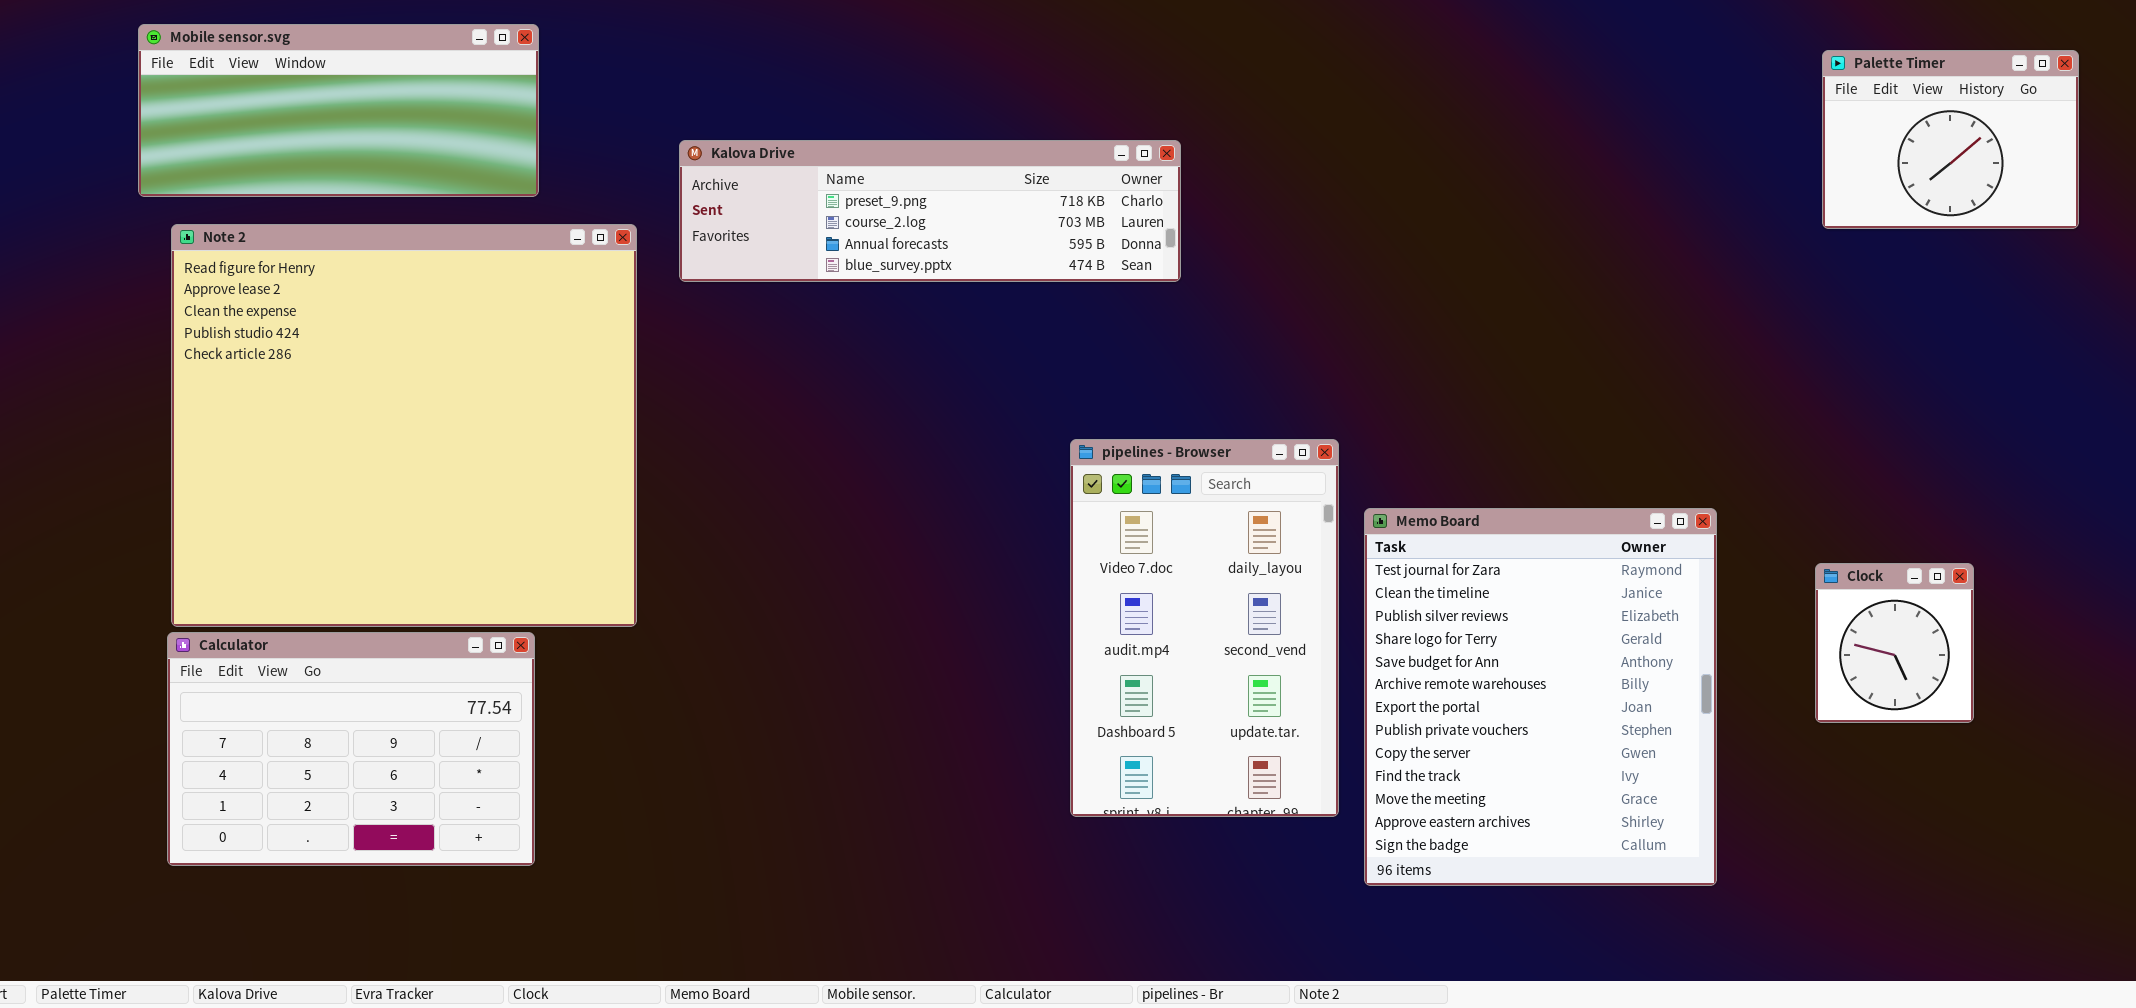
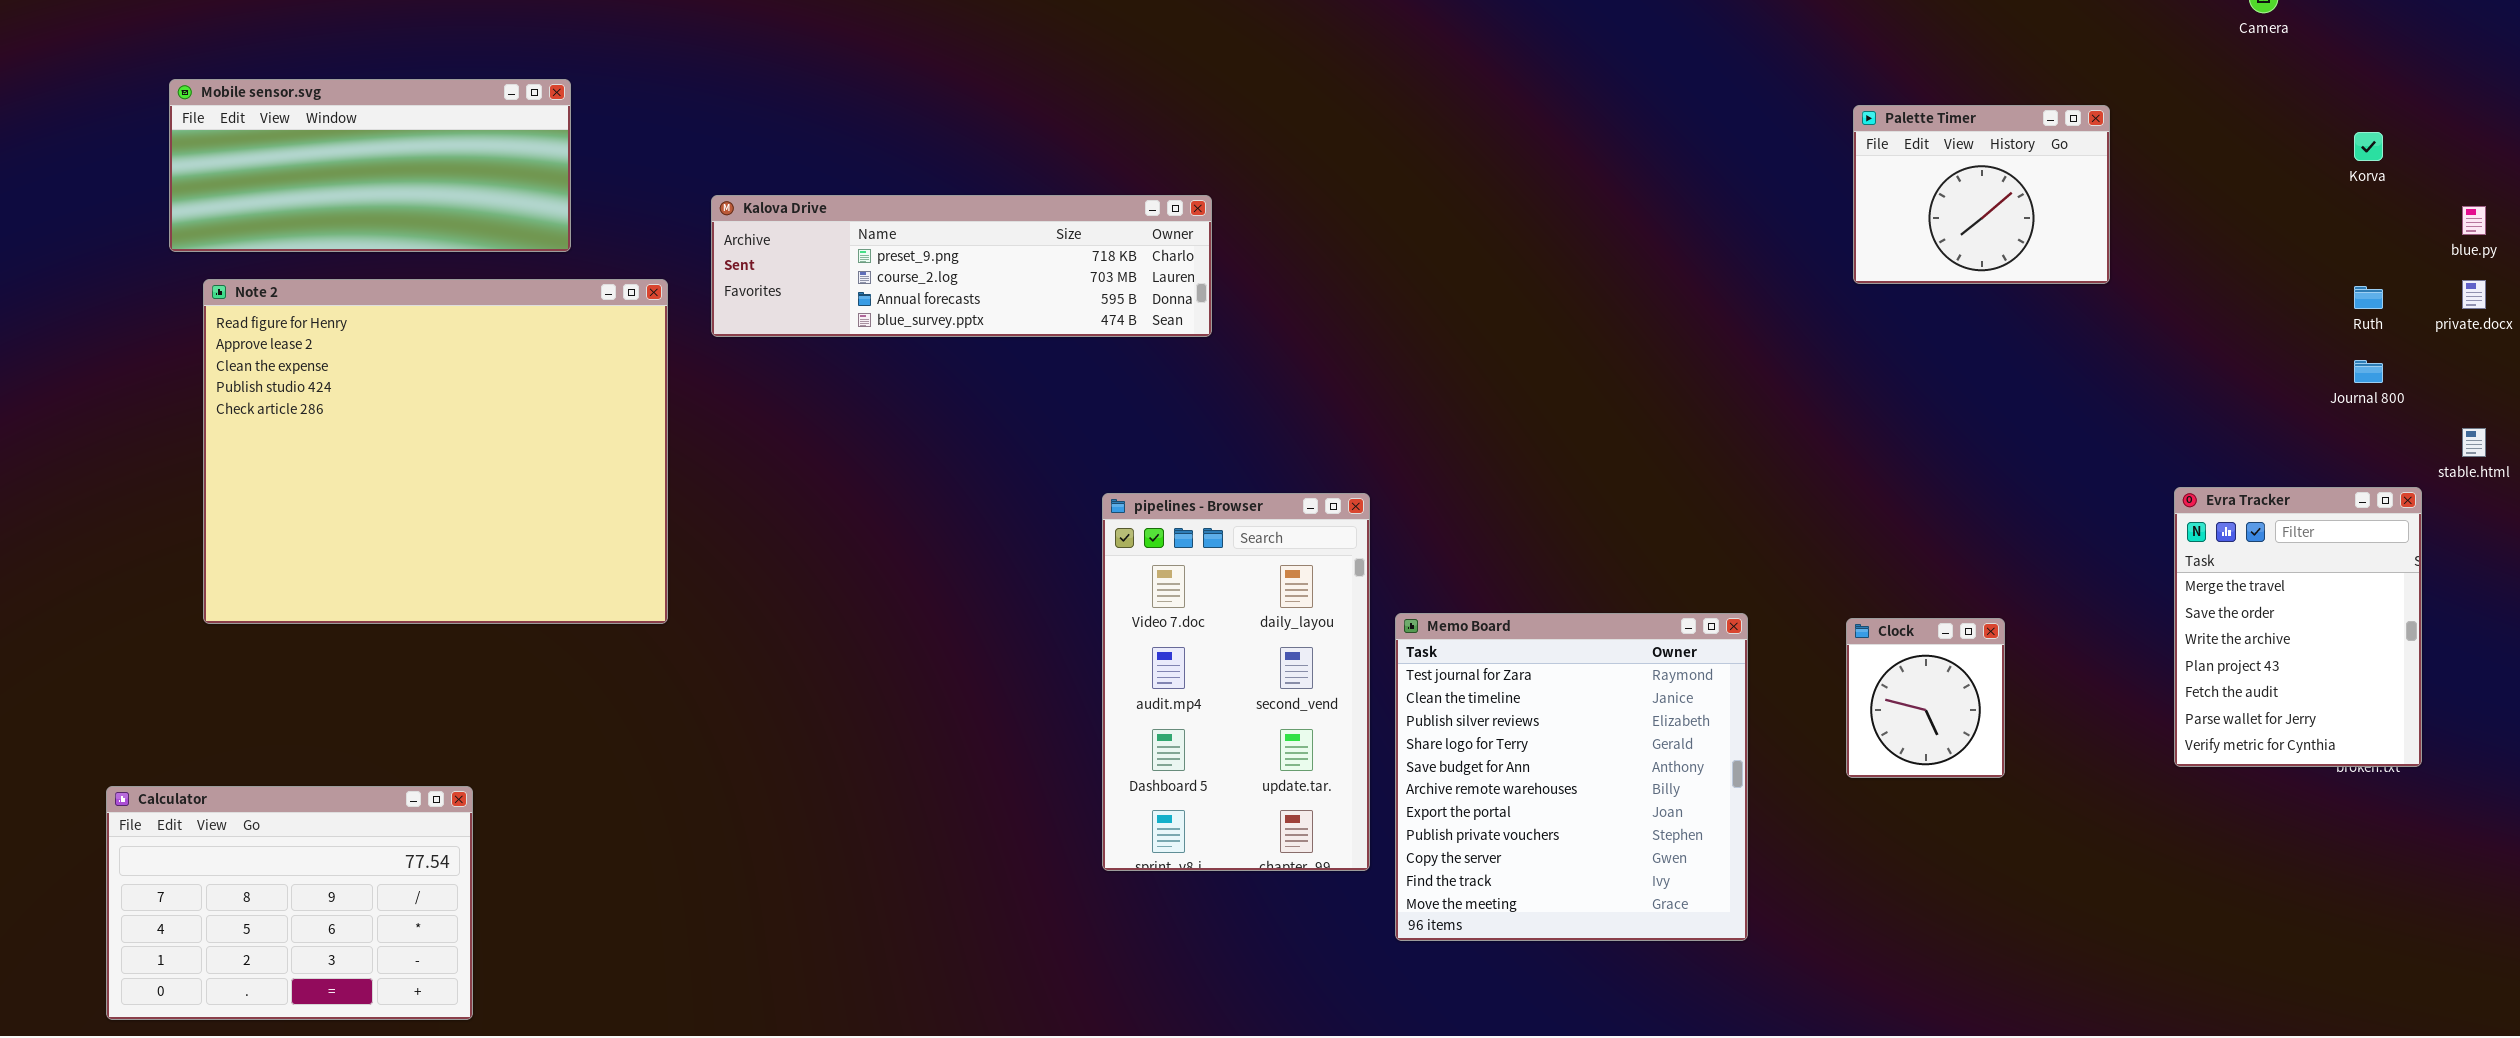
Note 2: [171,224,637,627] -> [203,279,668,624], resized
Memo Board: [1364,508,1717,886] -> [1395,613,1748,941], resized
Calculator: [167,632,535,866] -> [106,786,473,1020], moved

